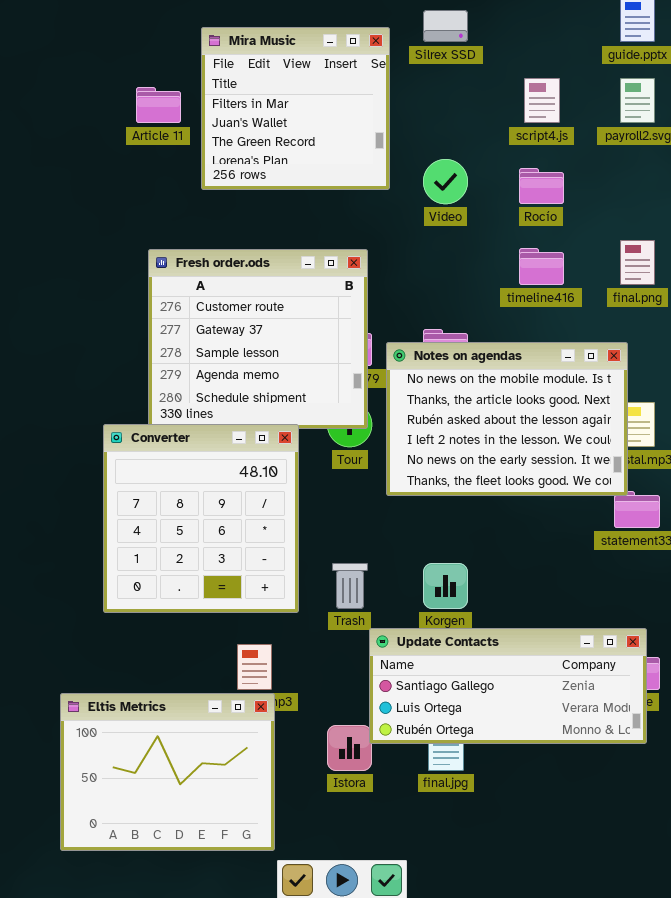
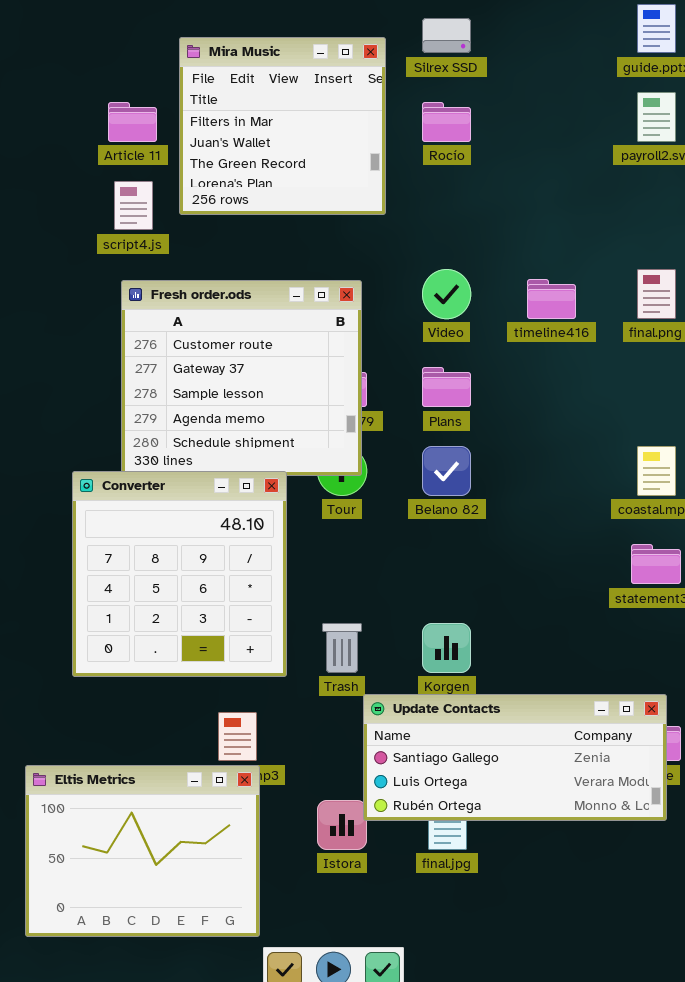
script4.js: [524,78,560,123] -> [114,181,153,230], moved
Video: [423,159,468,204] -> [422,269,471,319], moved
Rocío: [519,168,564,204] -> [422,102,471,142], moved
Notes on agendas: [386,342,628,496] -> none, closed

